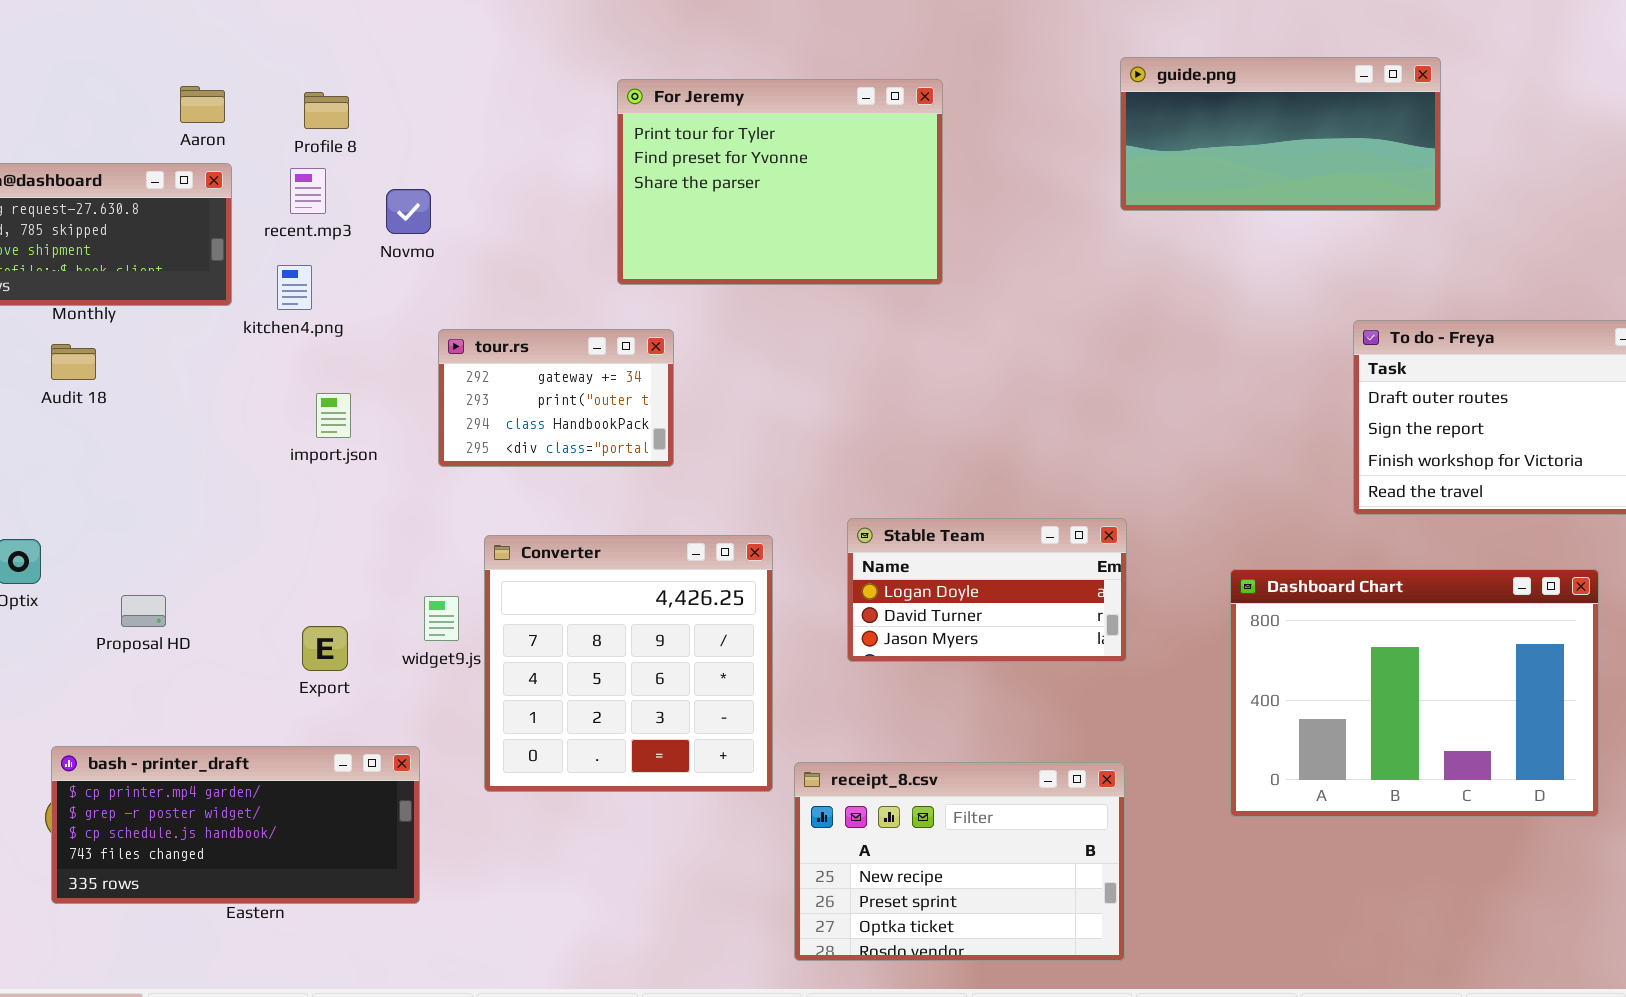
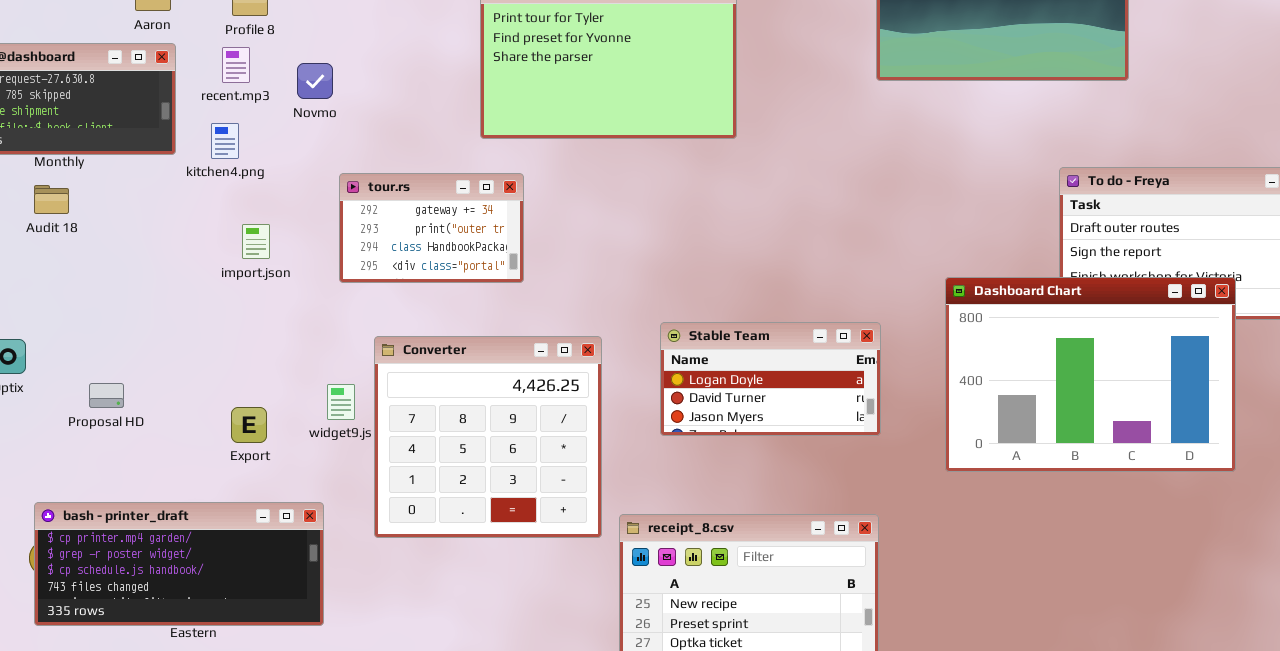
Dashboard Chart: [1230,569,1599,817] -> [945,277,1236,472], moved

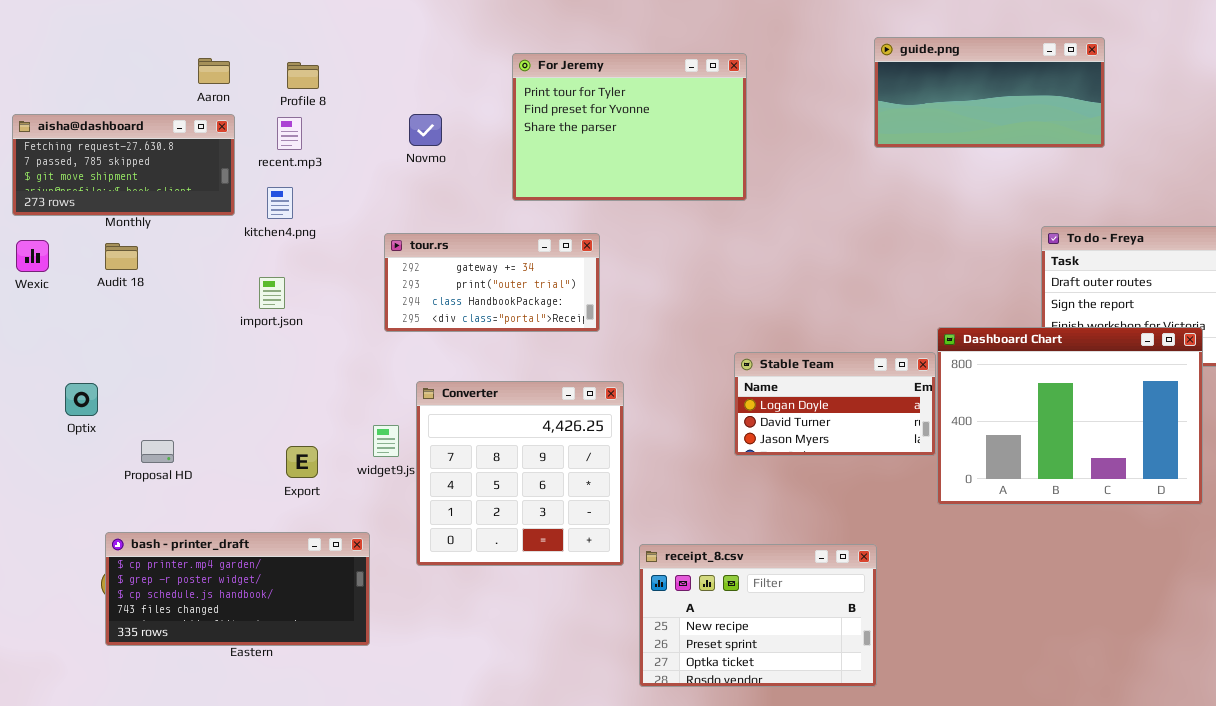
Novmo: [297,63,333,99] -> [409,114,442,146], moved
tour.rs: [339,173,524,283] -> [384,233,600,332], resized
import.json: [242,224,270,259] -> [259,277,285,309], moved
Stable Team: [660,322,881,436] -> [734,352,936,456], moved
Proposal HD: [89,383,124,408] -> [141,440,174,463], moved

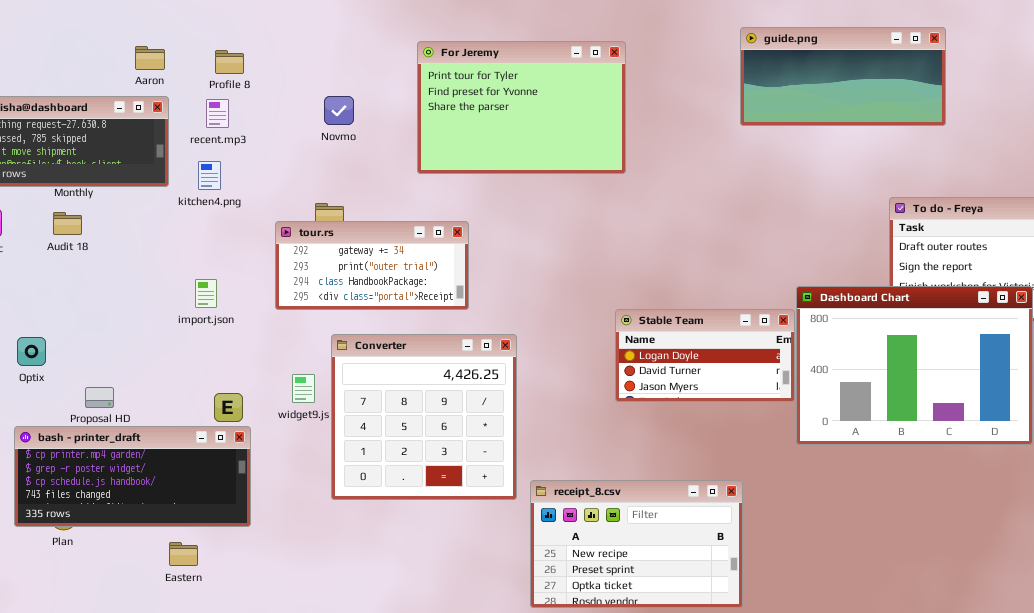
tour.rs: [384,233,600,332] -> [275,221,469,310], moved
import.json: [259,277,285,309] -> [195,279,217,308], moved
bash - printer_draft: [105,532,370,646] -> [14,426,251,527], moved

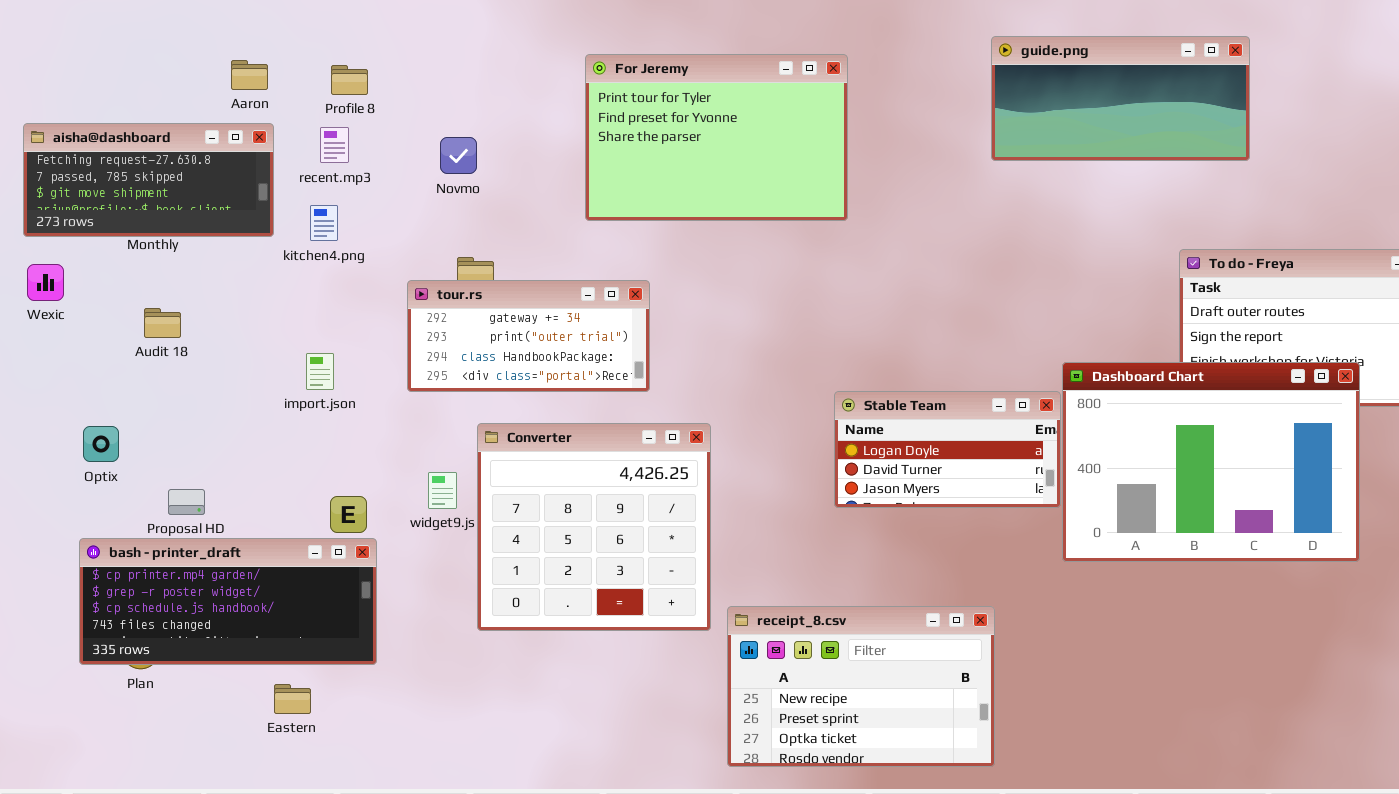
Novmo: [324,96,354,125] -> [440,137,477,174], moved
Audit 18: [53,212,82,235] -> [144,308,181,338], moved

